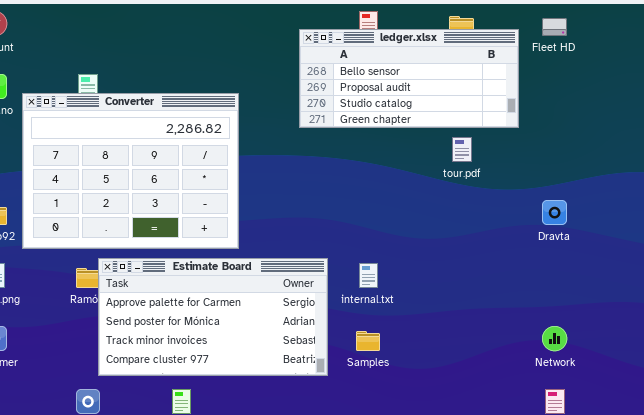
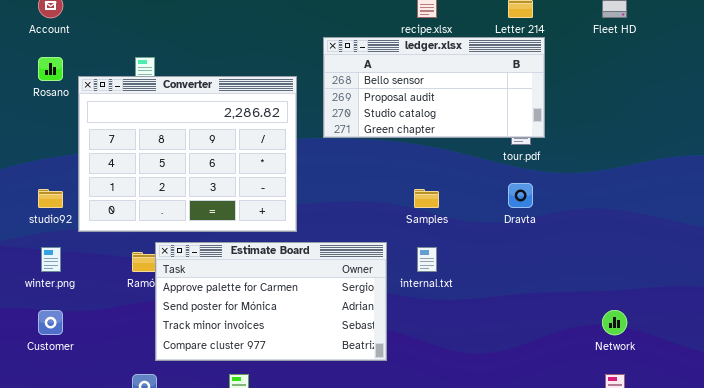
ledger.xlsx: [299,29,519,128] -> [323,37,545,138], moved
Dravta: [542,200,567,225] -> [508,183,533,208], moved
Samples: [356,331,380,351] -> [414,189,439,208], moved

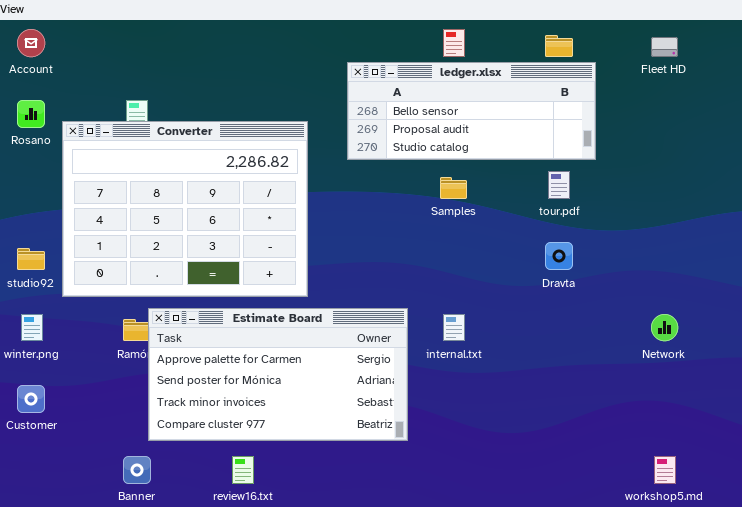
ledger.xlsx: [323,37,545,138] -> [347,62,596,160], moved, resized
Samples: [414,189,439,208] -> [440,177,467,199], moved
Network: [602,310,627,335] -> [651,314,678,341], moved

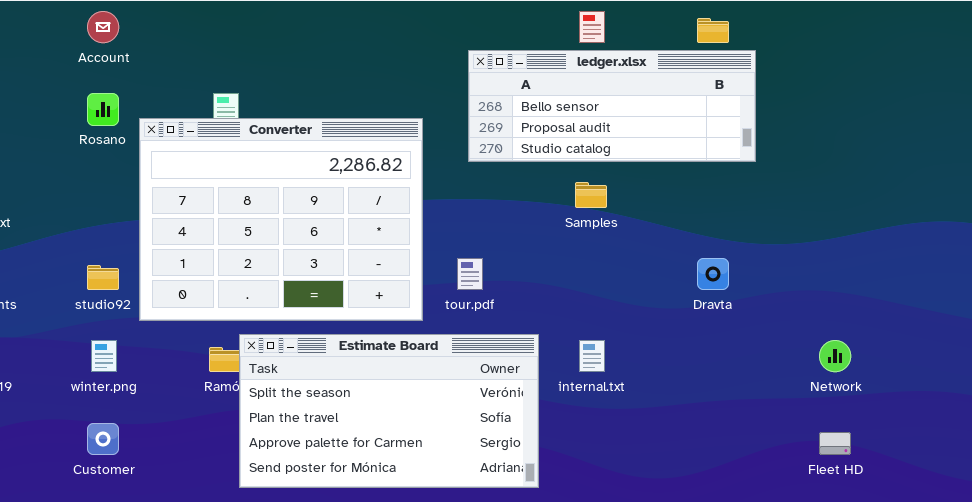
Fleet HD: [651,37,678,57] -> [819,432,851,455], moved
tour.pdf: [548,171,570,199] -> [457,258,483,290], moved
Estimate Board: [148,308,408,441] -> [239,334,539,488], scrolled up 2 rows

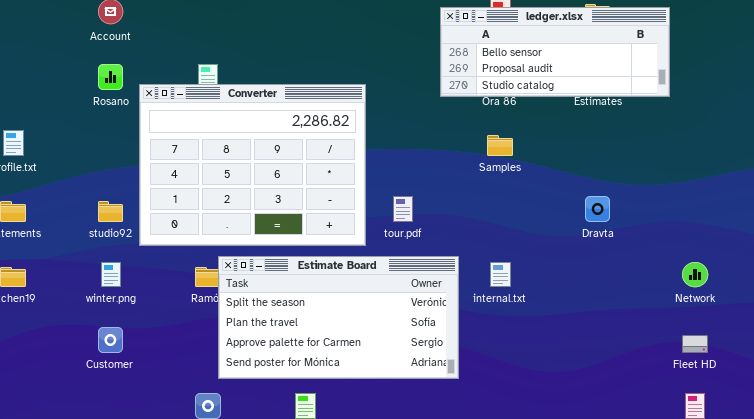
ledger.xlsx: [468,50,756,162] -> [440,7,670,97], moved

